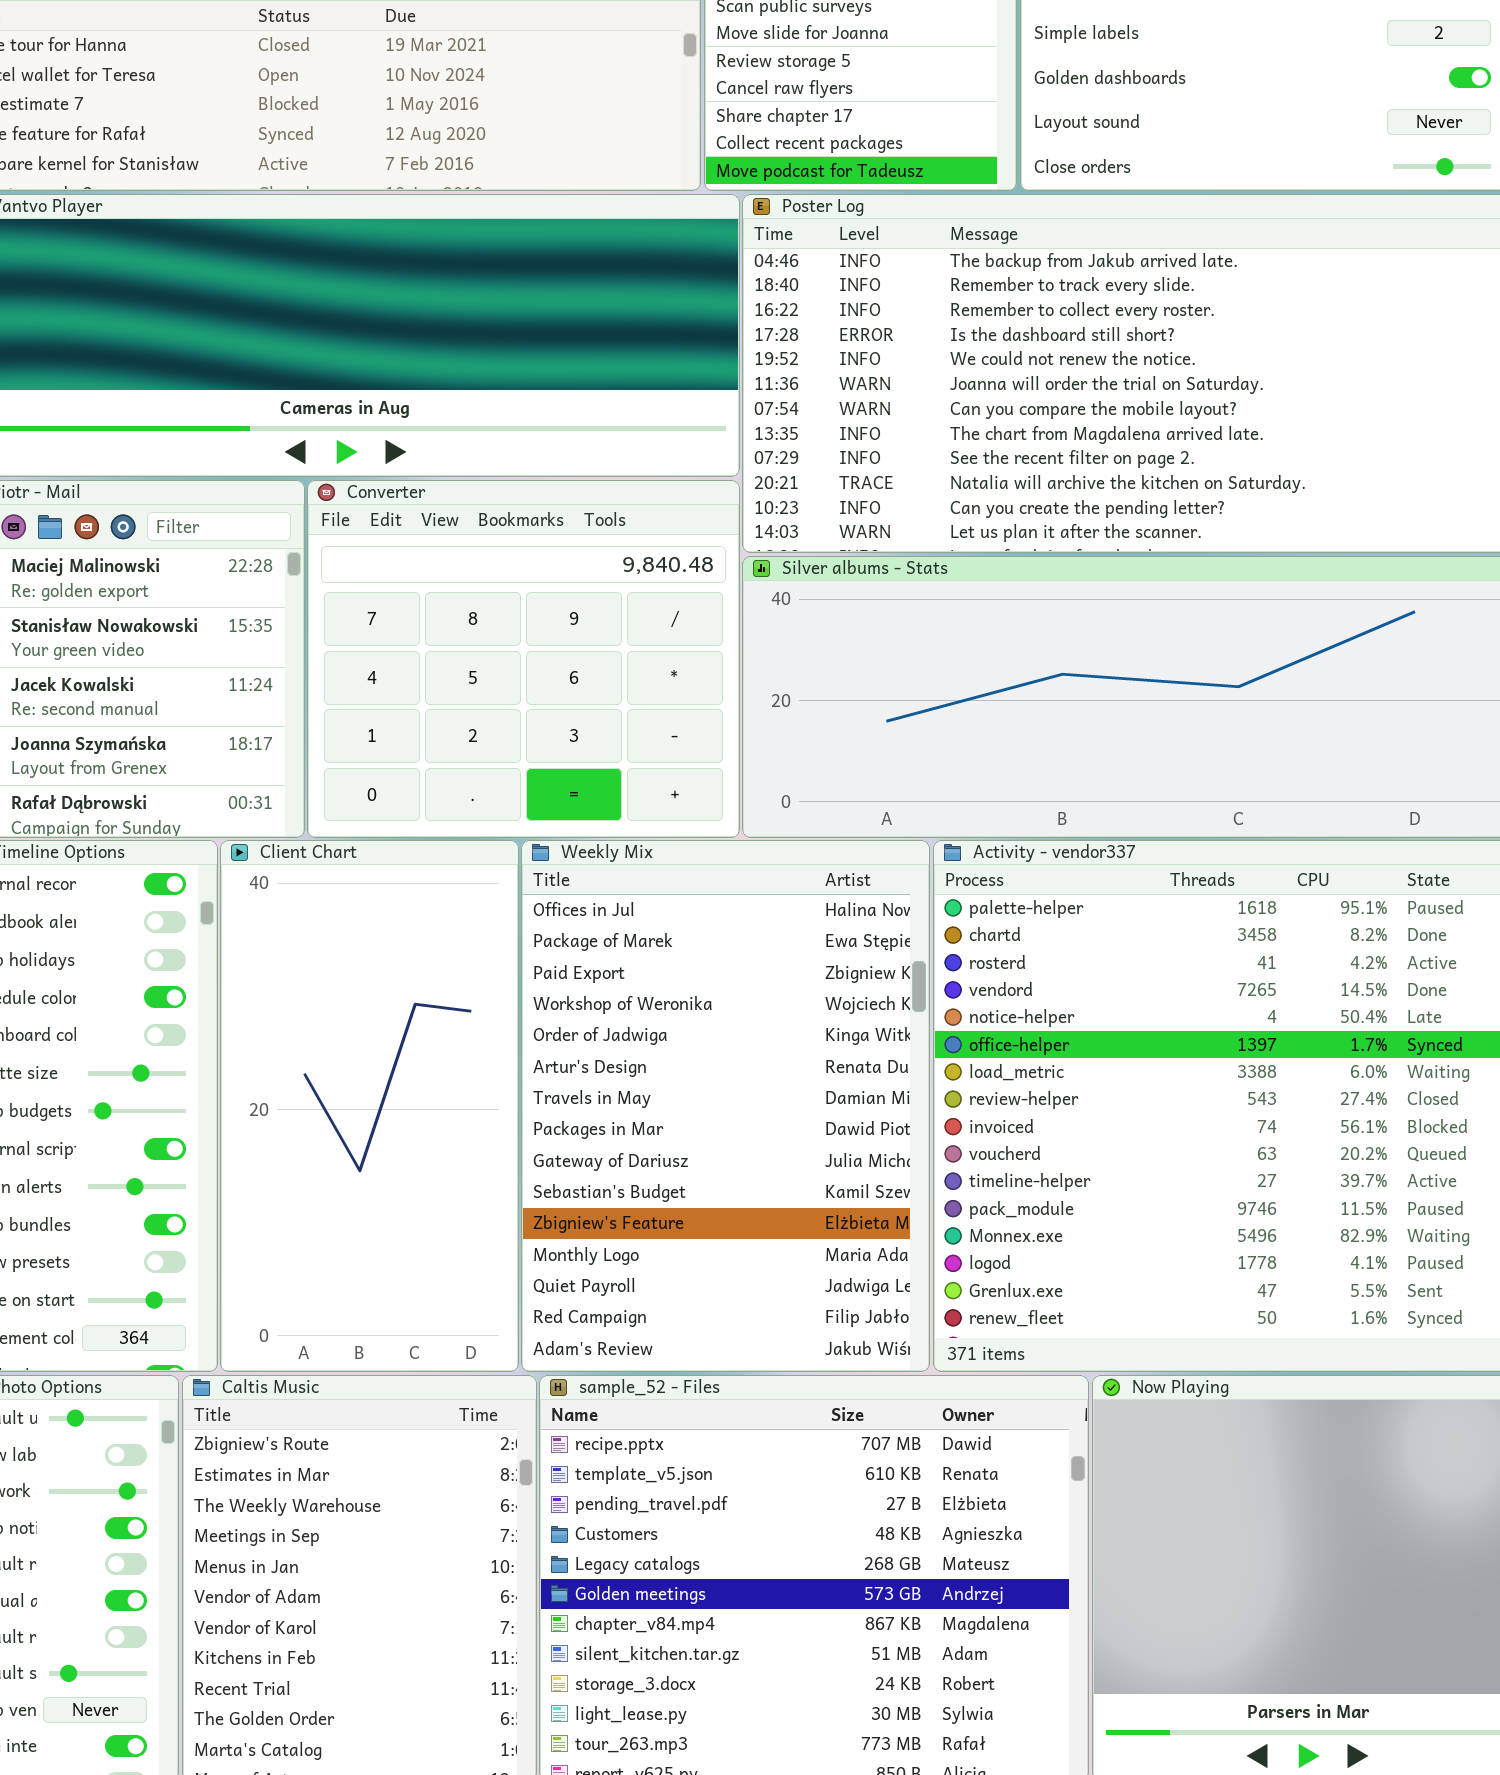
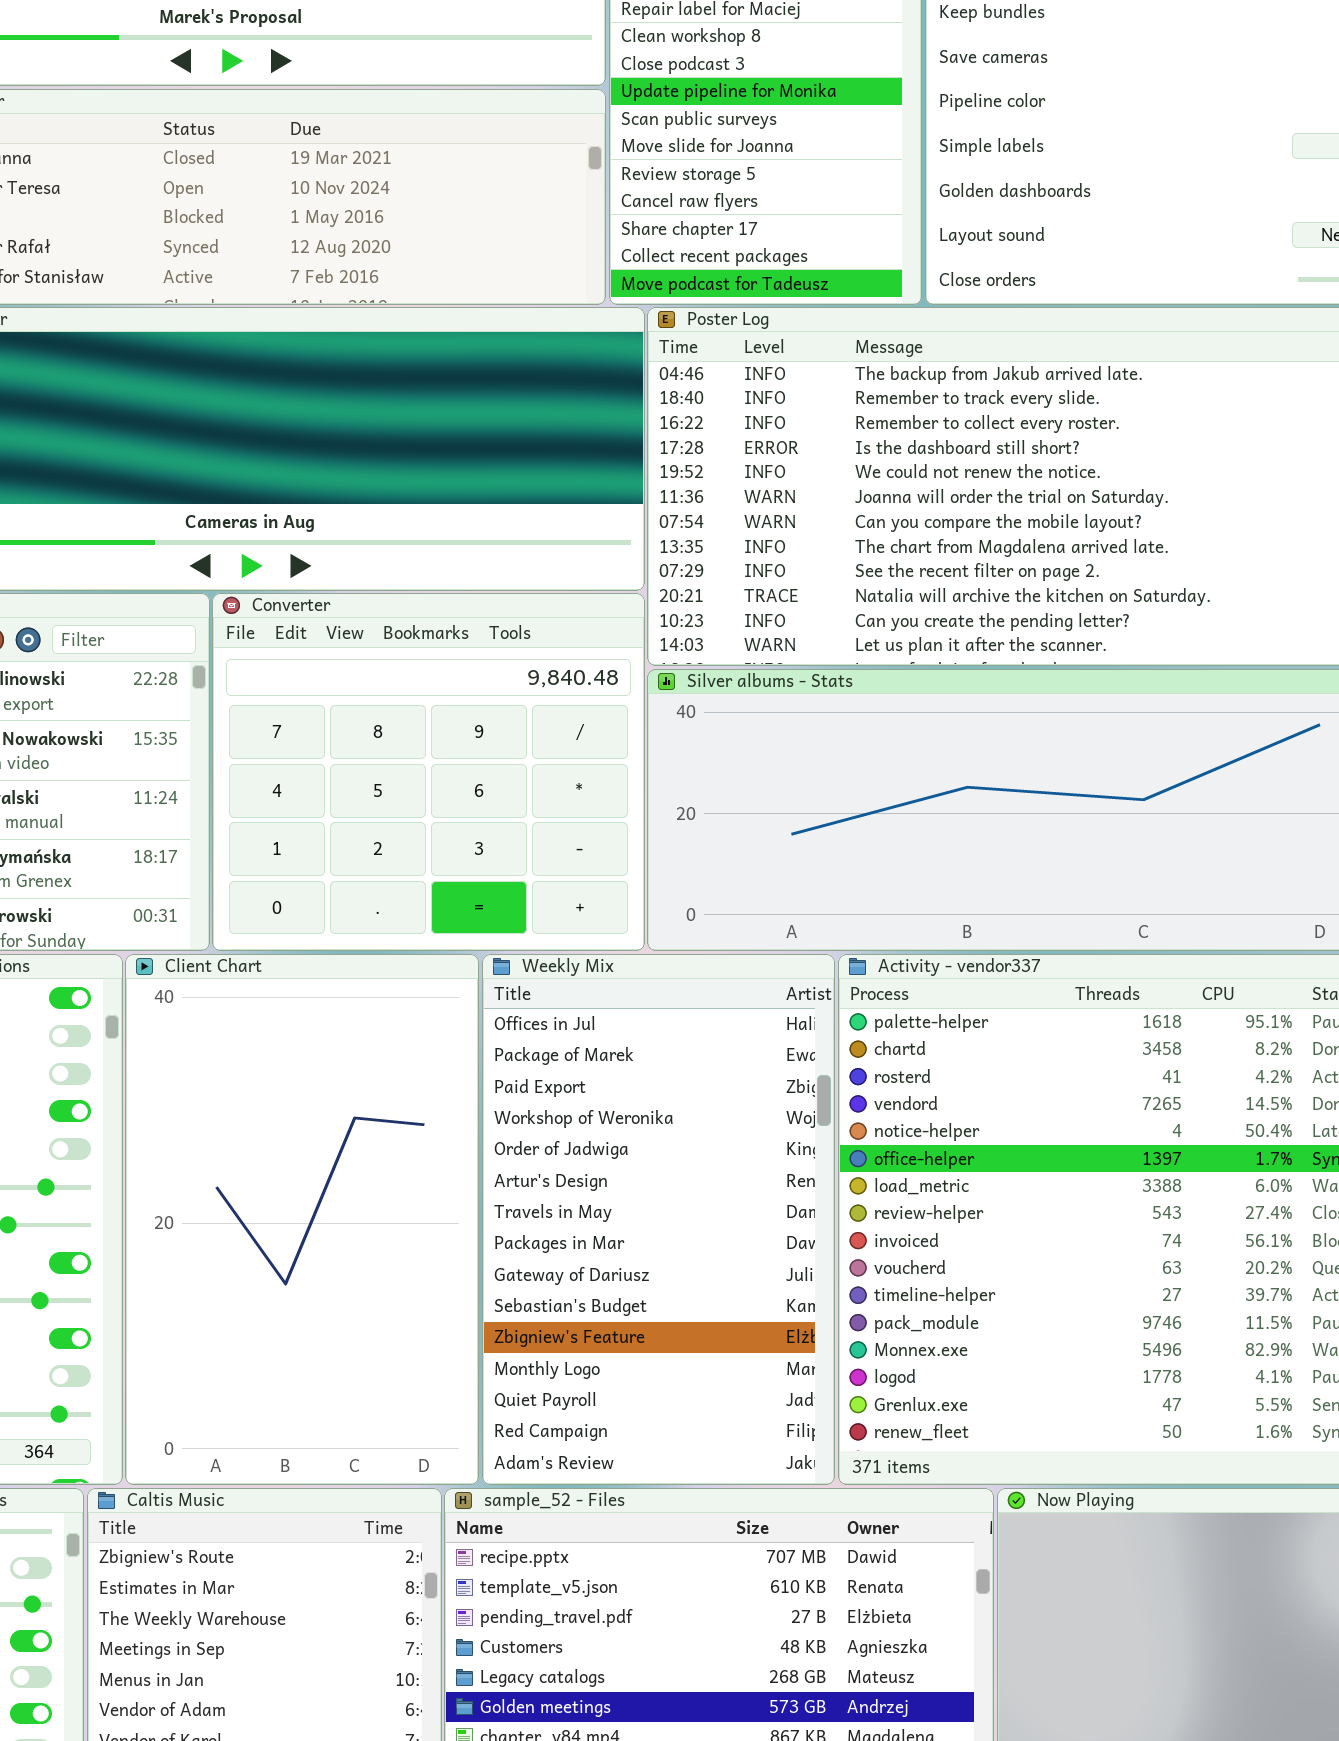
Client Chart: [220,840,519,1372] -> [125,954,479,1485], resized
Weekly Mix: [521,840,930,1372] -> [482,954,835,1485], resized

